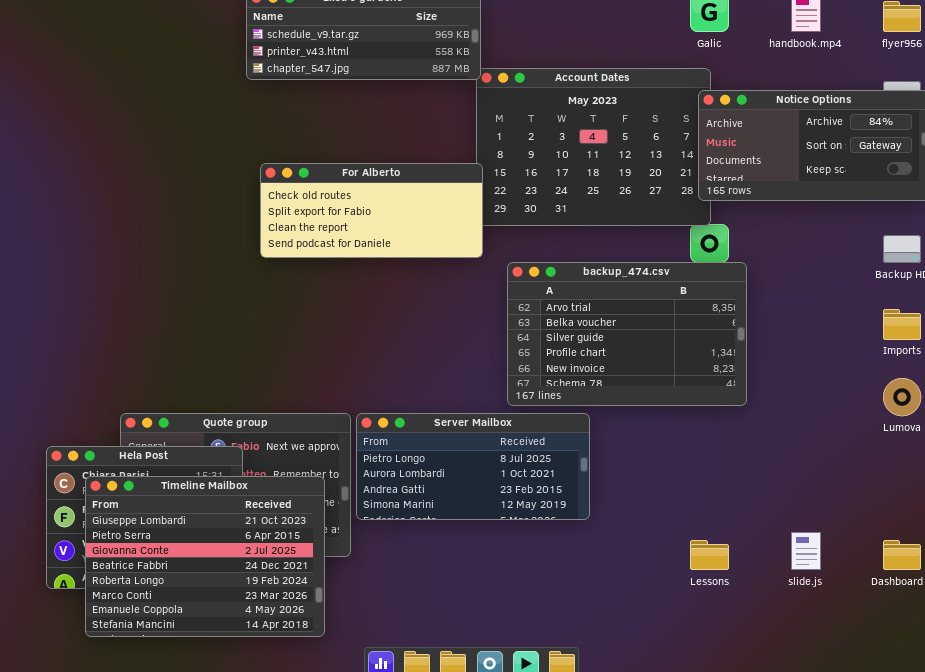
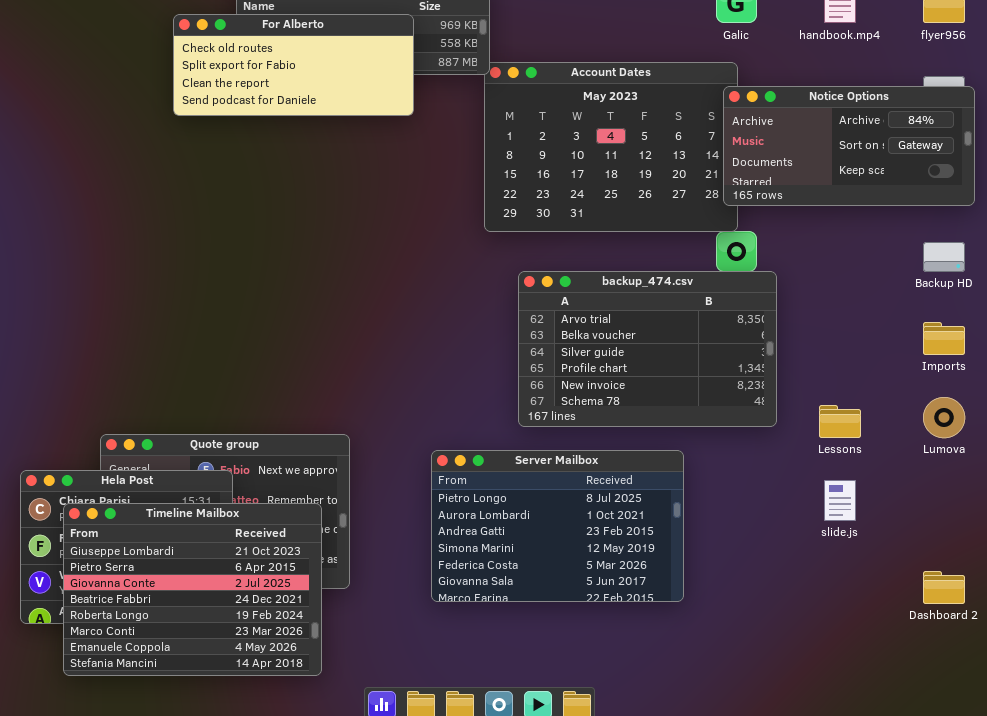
For Alberto: [260,163,483,258] -> [173,14,414,116], moved
Server Mailbox: [356,413,590,520] -> [431,450,684,602], moved, resized
slide.js: [791,532,821,570] -> [824,480,856,521], moved
Lessons: [690,540,729,570] -> [819,405,861,438], moved

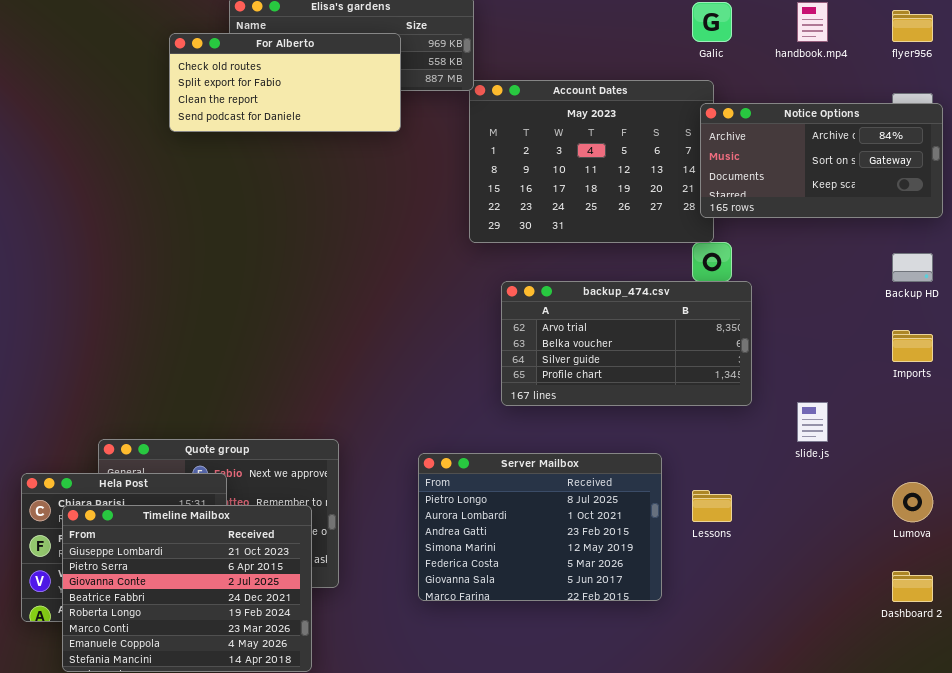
backup_474.csv: [518,271,777,427] -> [501,281,752,406], resized
Lumova: [923,397,965,438] -> [892,482,933,522], moved
Lessons: [819,405,861,438] -> [692,490,732,522], moved
slide.js: [824,480,856,521] -> [797,402,828,442], moved

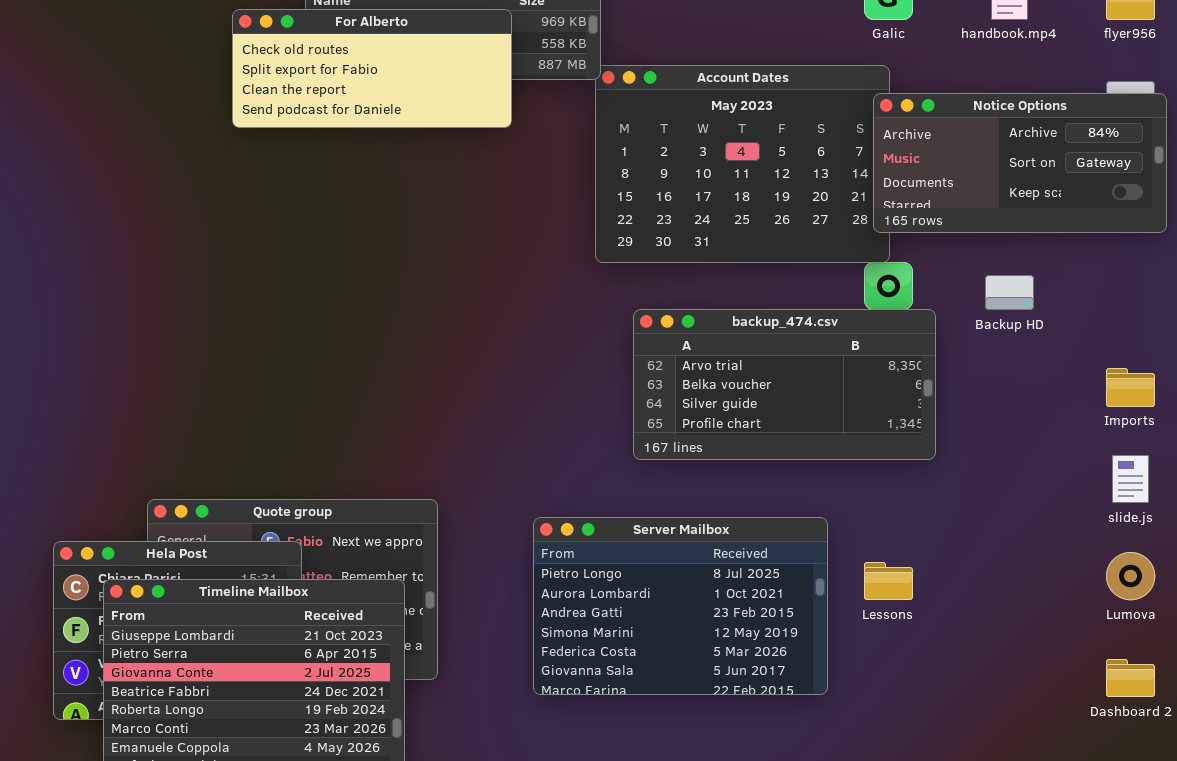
Backup HD: [892,253,933,282] -> [985,275,1034,310], moved
slide.js: [797,402,828,442] -> [1112,455,1149,503], moved

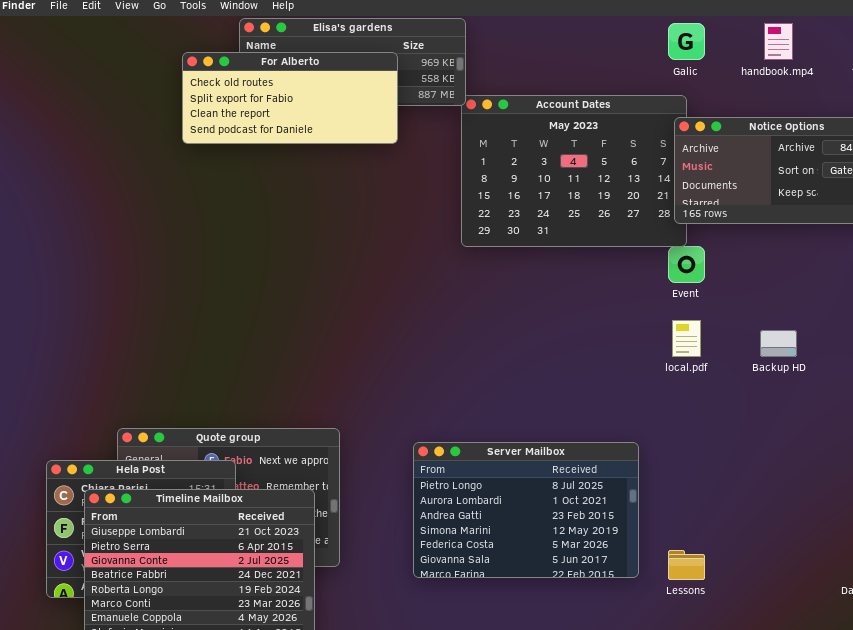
Backup HD: [985,275,1034,310] -> [760,330,797,357], moved
backup_474.csv: [633,309,936,460] -> none, closed
Lessons: [864,562,913,600] -> [668,550,705,580], moved

